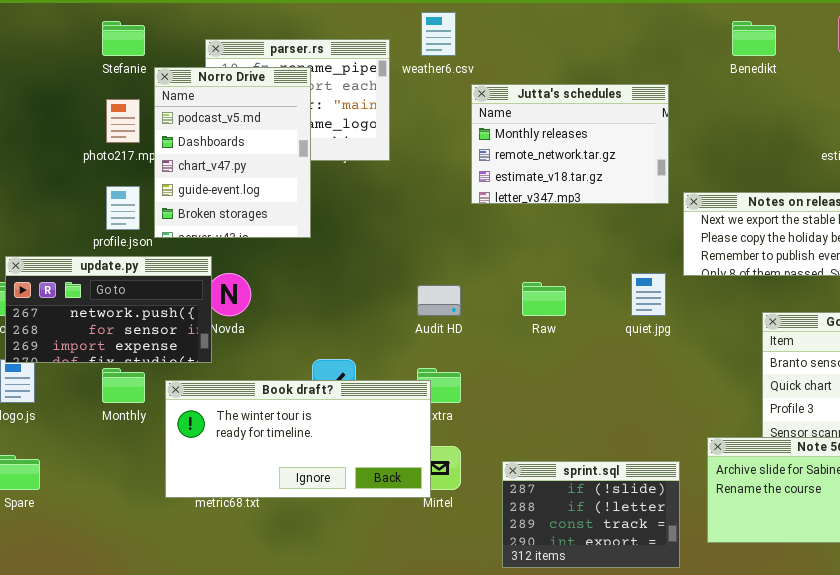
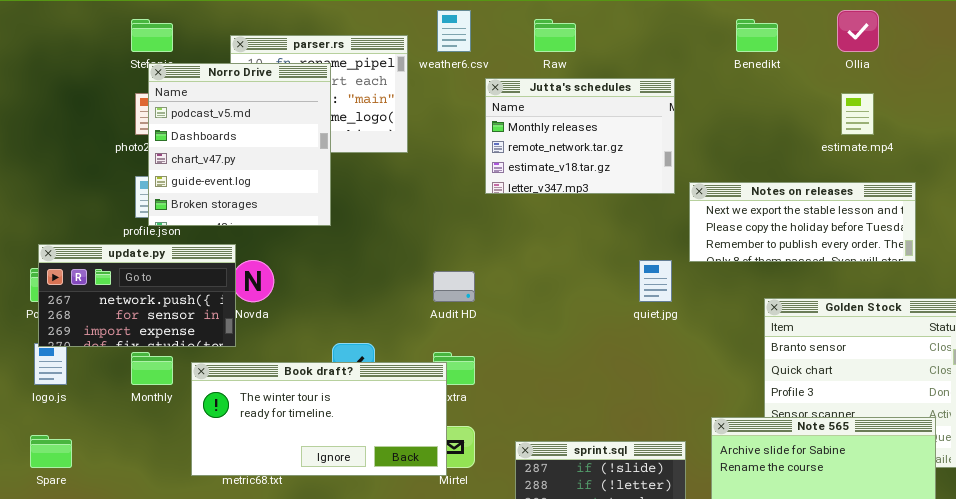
Norro Drive: [154,67,311,238] -> [148,63,331,226], resized
Raw: [522,282,566,316] -> [534,19,576,52], moved

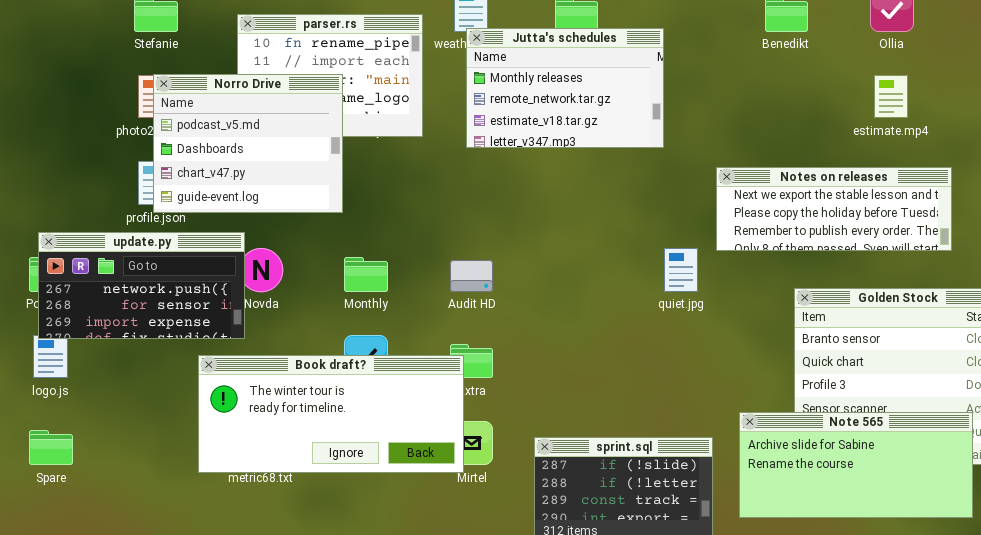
Norro Drive: [148,63,331,226] -> [153,74,343,213], resized
Jutta's schedules: [485,78,675,194] -> [466,28,664,148], moved
Monthly: [131,352,173,385] -> [344,257,388,292], moved

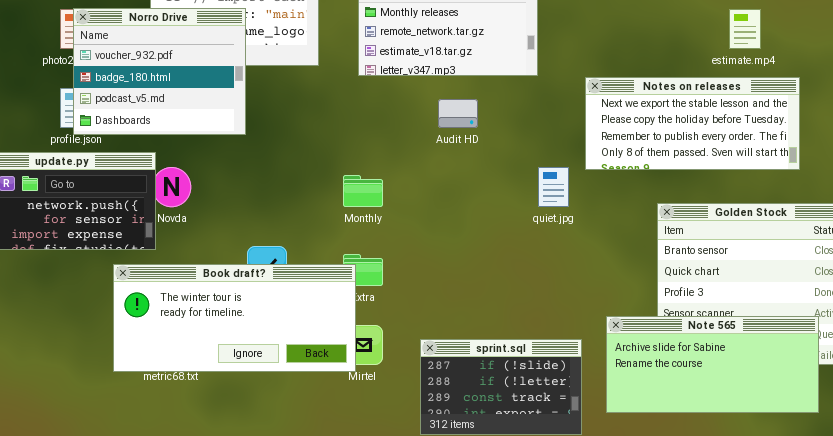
Norro Drive: [153,74,343,213] -> [73,8,246,135], scrolled up 2 rows
Notes on releases: [716,167,952,251] -> [585,77,800,170], resized
Monthly: [344,257,388,292] -> [343,175,383,207], moved
Audit HD: [450,260,493,292] -> [438,99,478,128], moved

